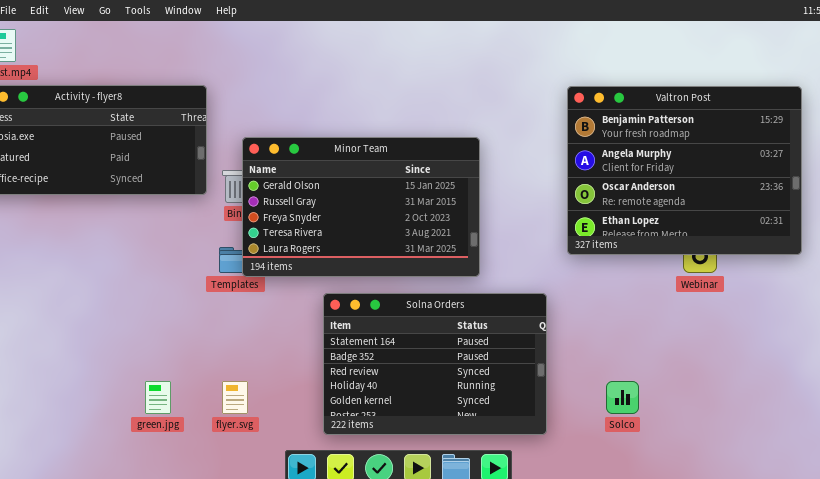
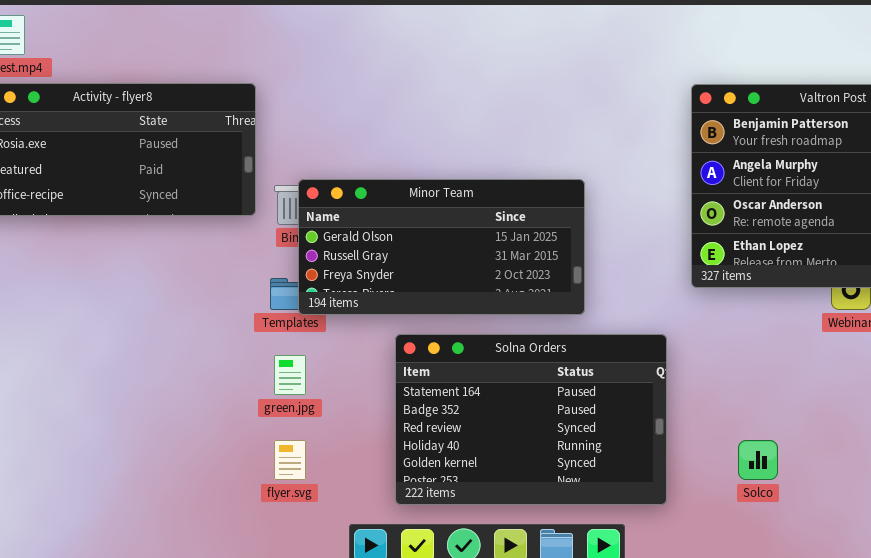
Minor Team: [242,137,480,277] -> [298,179,585,315], resized
green.jpg: [145,381,171,414] -> [274,355,306,395], moved

